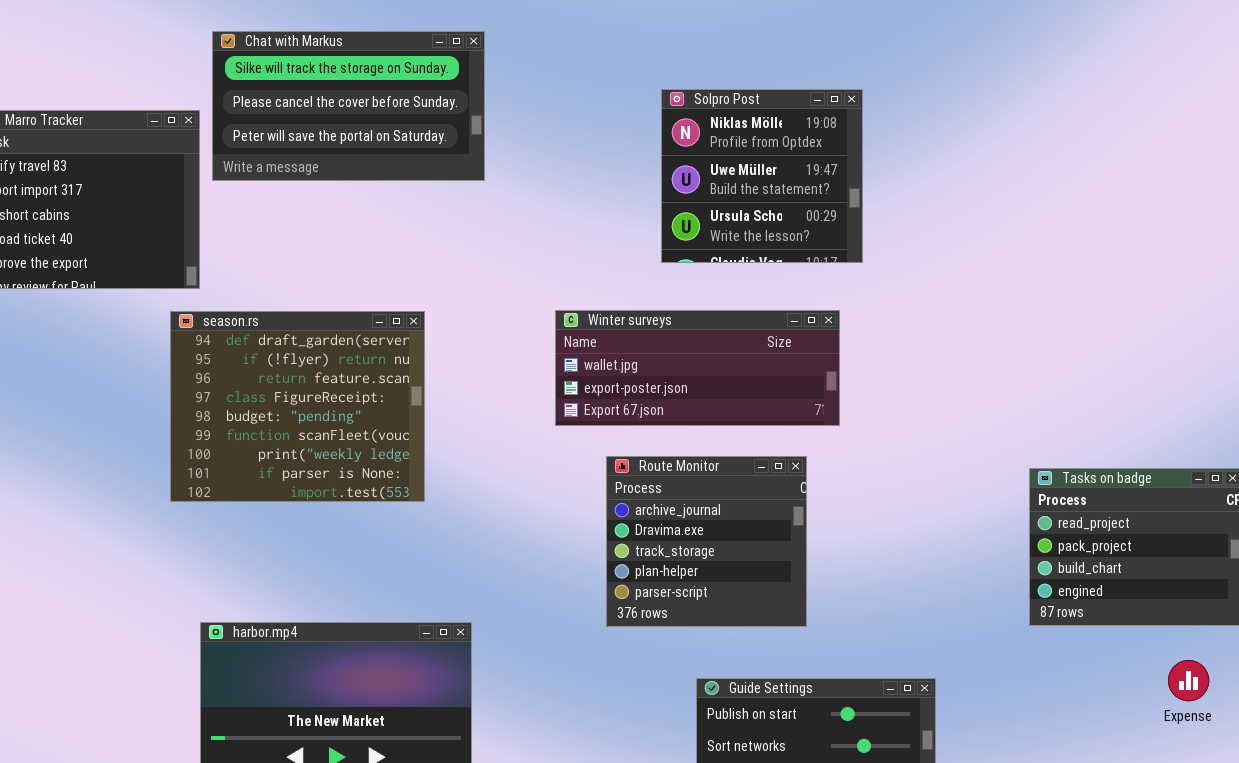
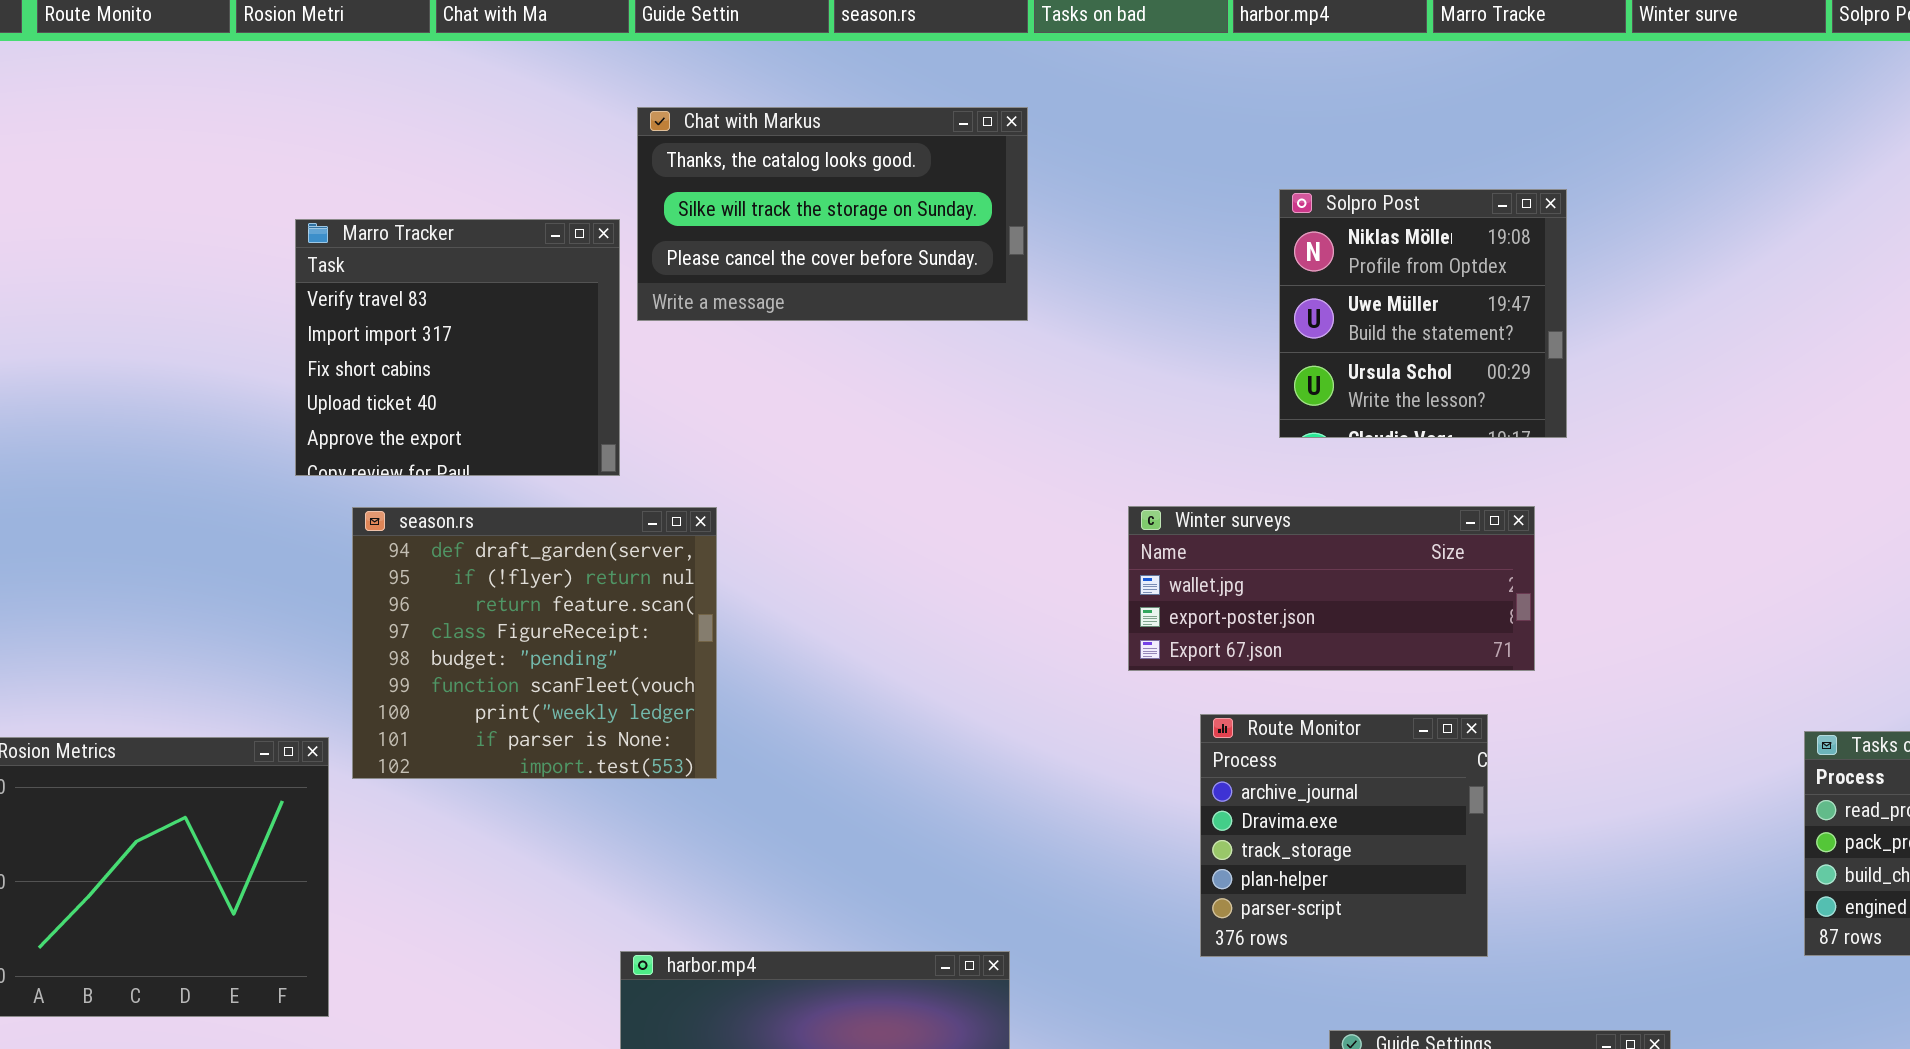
Chat with Markus: [212,31,485,181] -> [637,107,1028,321], scrolled up 1 row
season.rs: [170,311,425,502] -> [352,507,717,779], moved

